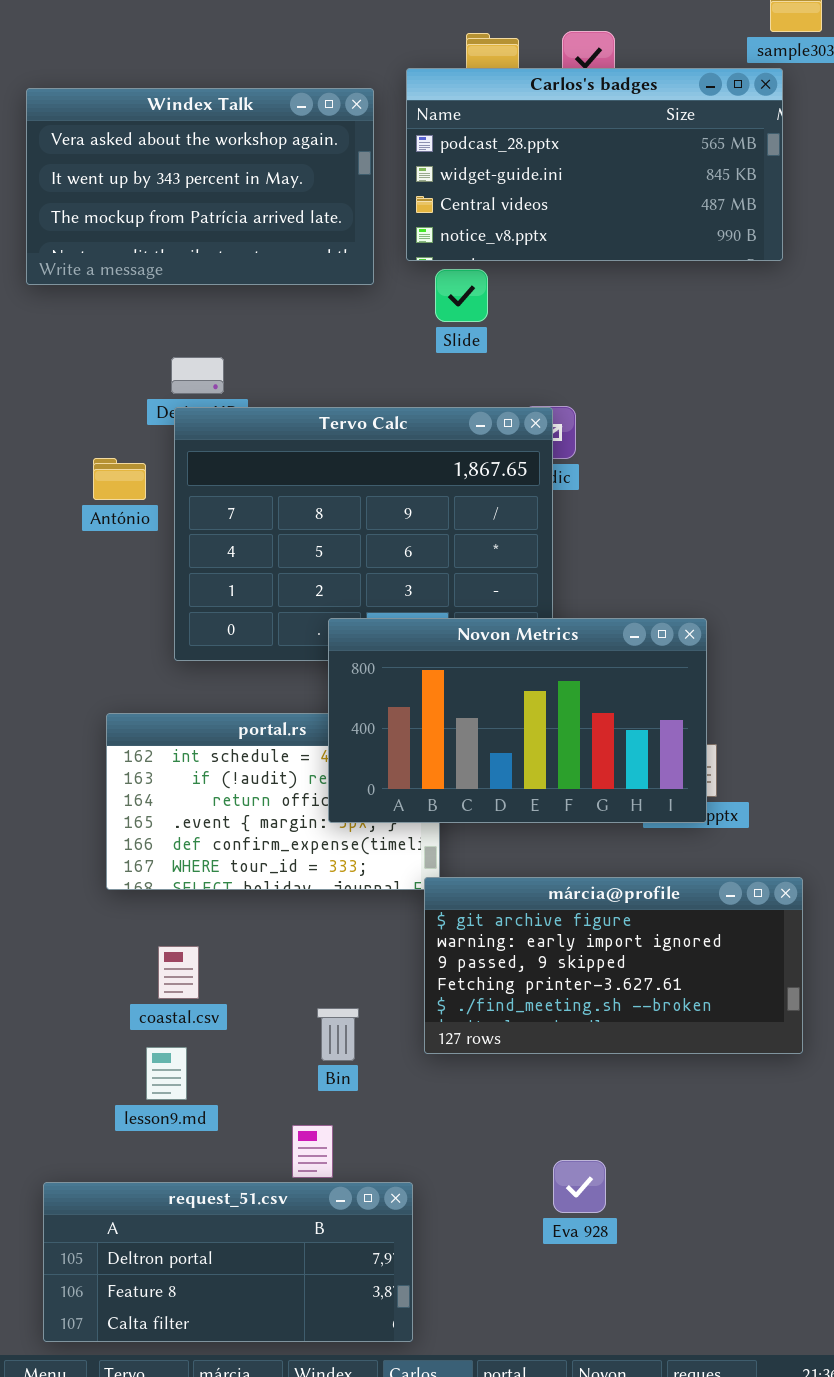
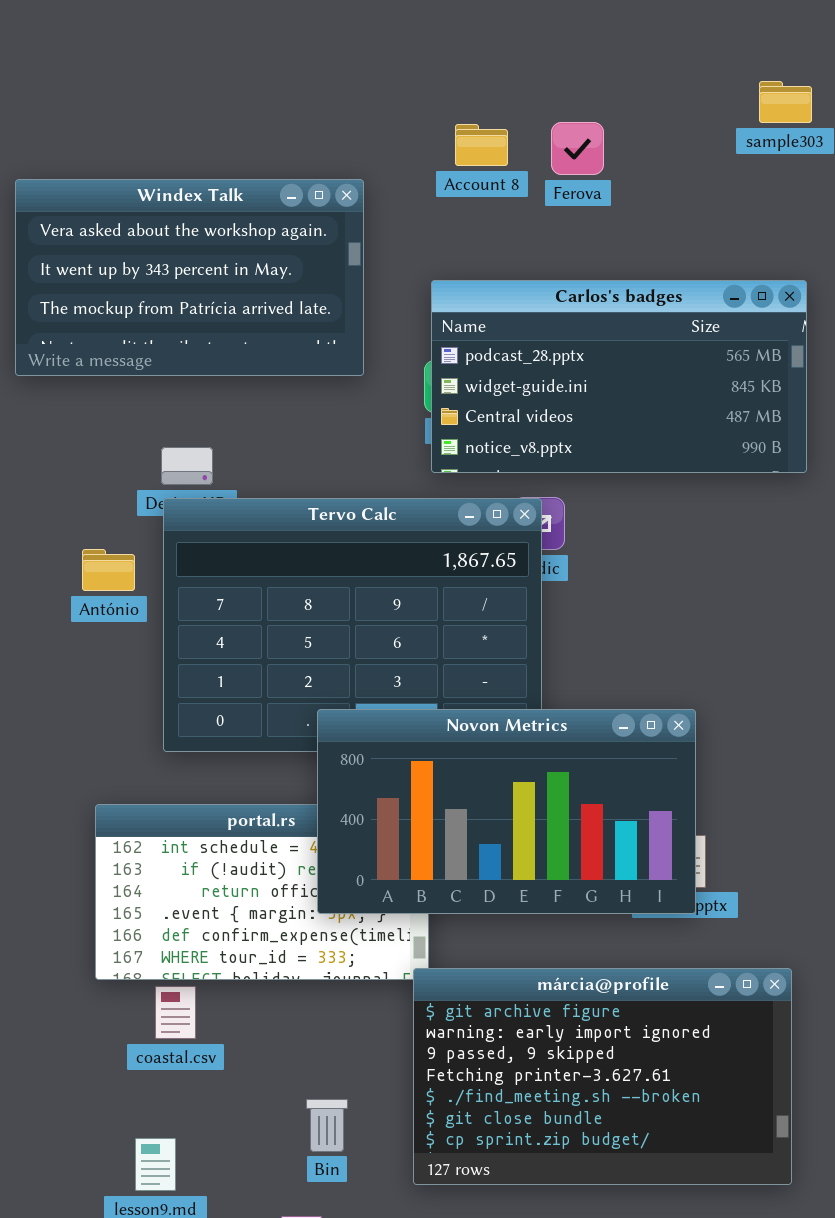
Carlos's badges: [406,68,783,261] -> [431,280,807,473], moved
márcia@profile: [424,877,803,1054] -> [413,968,792,1185], resized
coastal.csv: [158,946,199,999] -> [155,986,196,1039], moved

